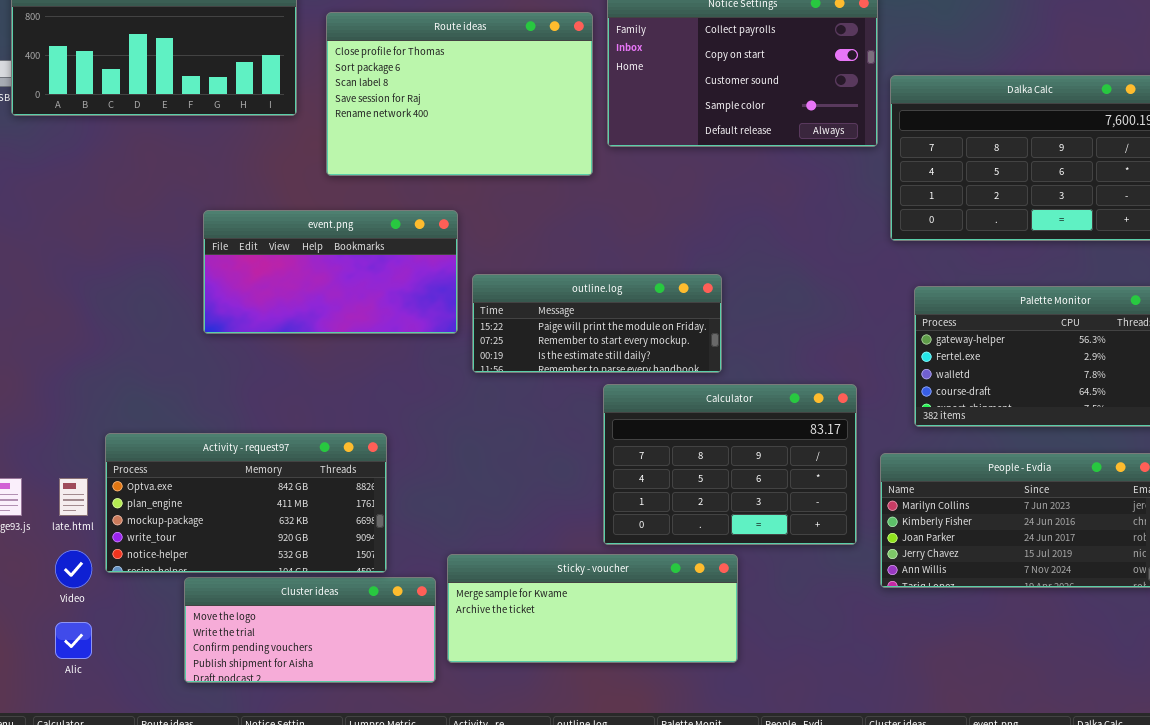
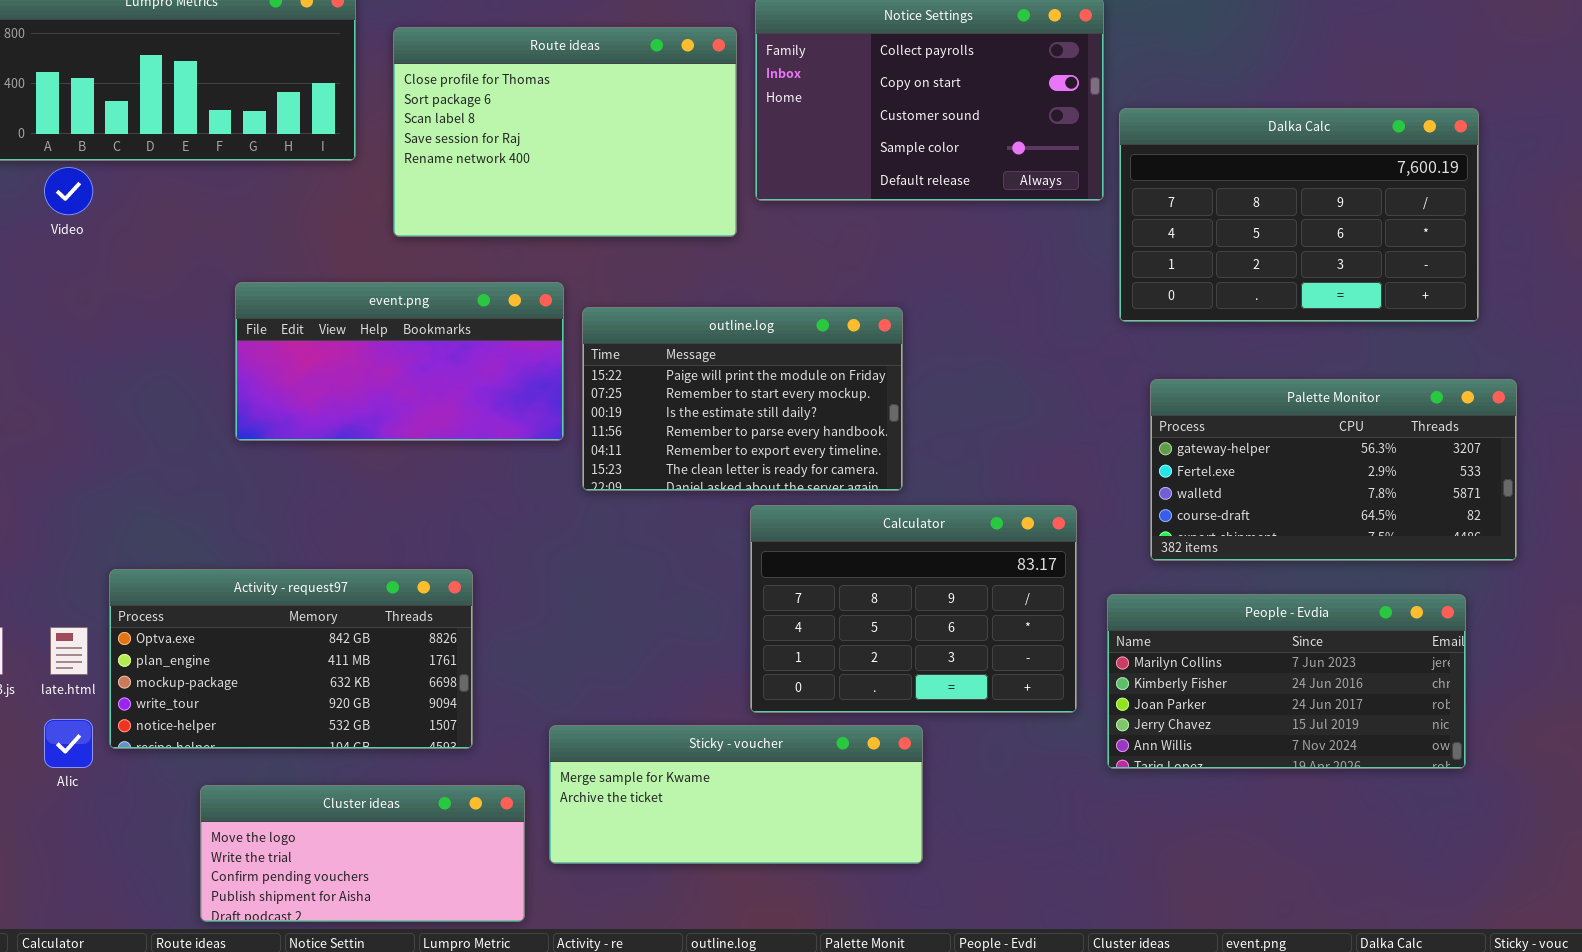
outline.log: [472,274,722,373] -> [582,307,903,491], resized
Video: [55,550,92,588] -> [44,167,93,215], moved
Cluster ideas: [184,577,436,683] -> [200,785,525,922], moved
Alic: [55,622,92,659] -> [44,719,93,768], moved

